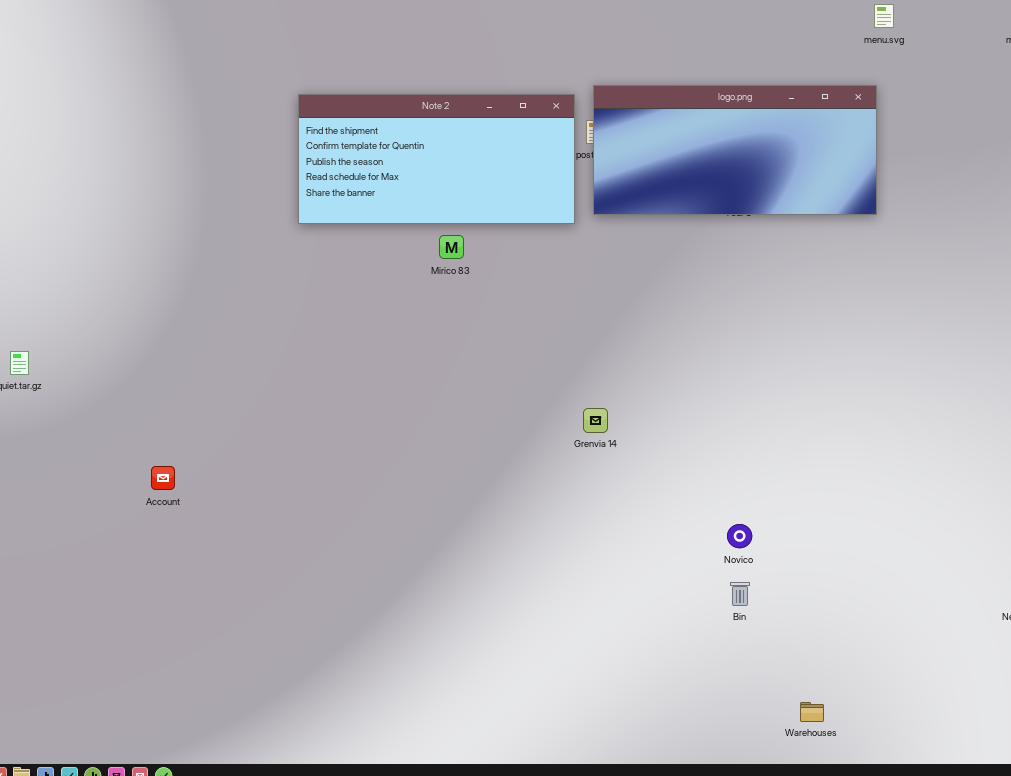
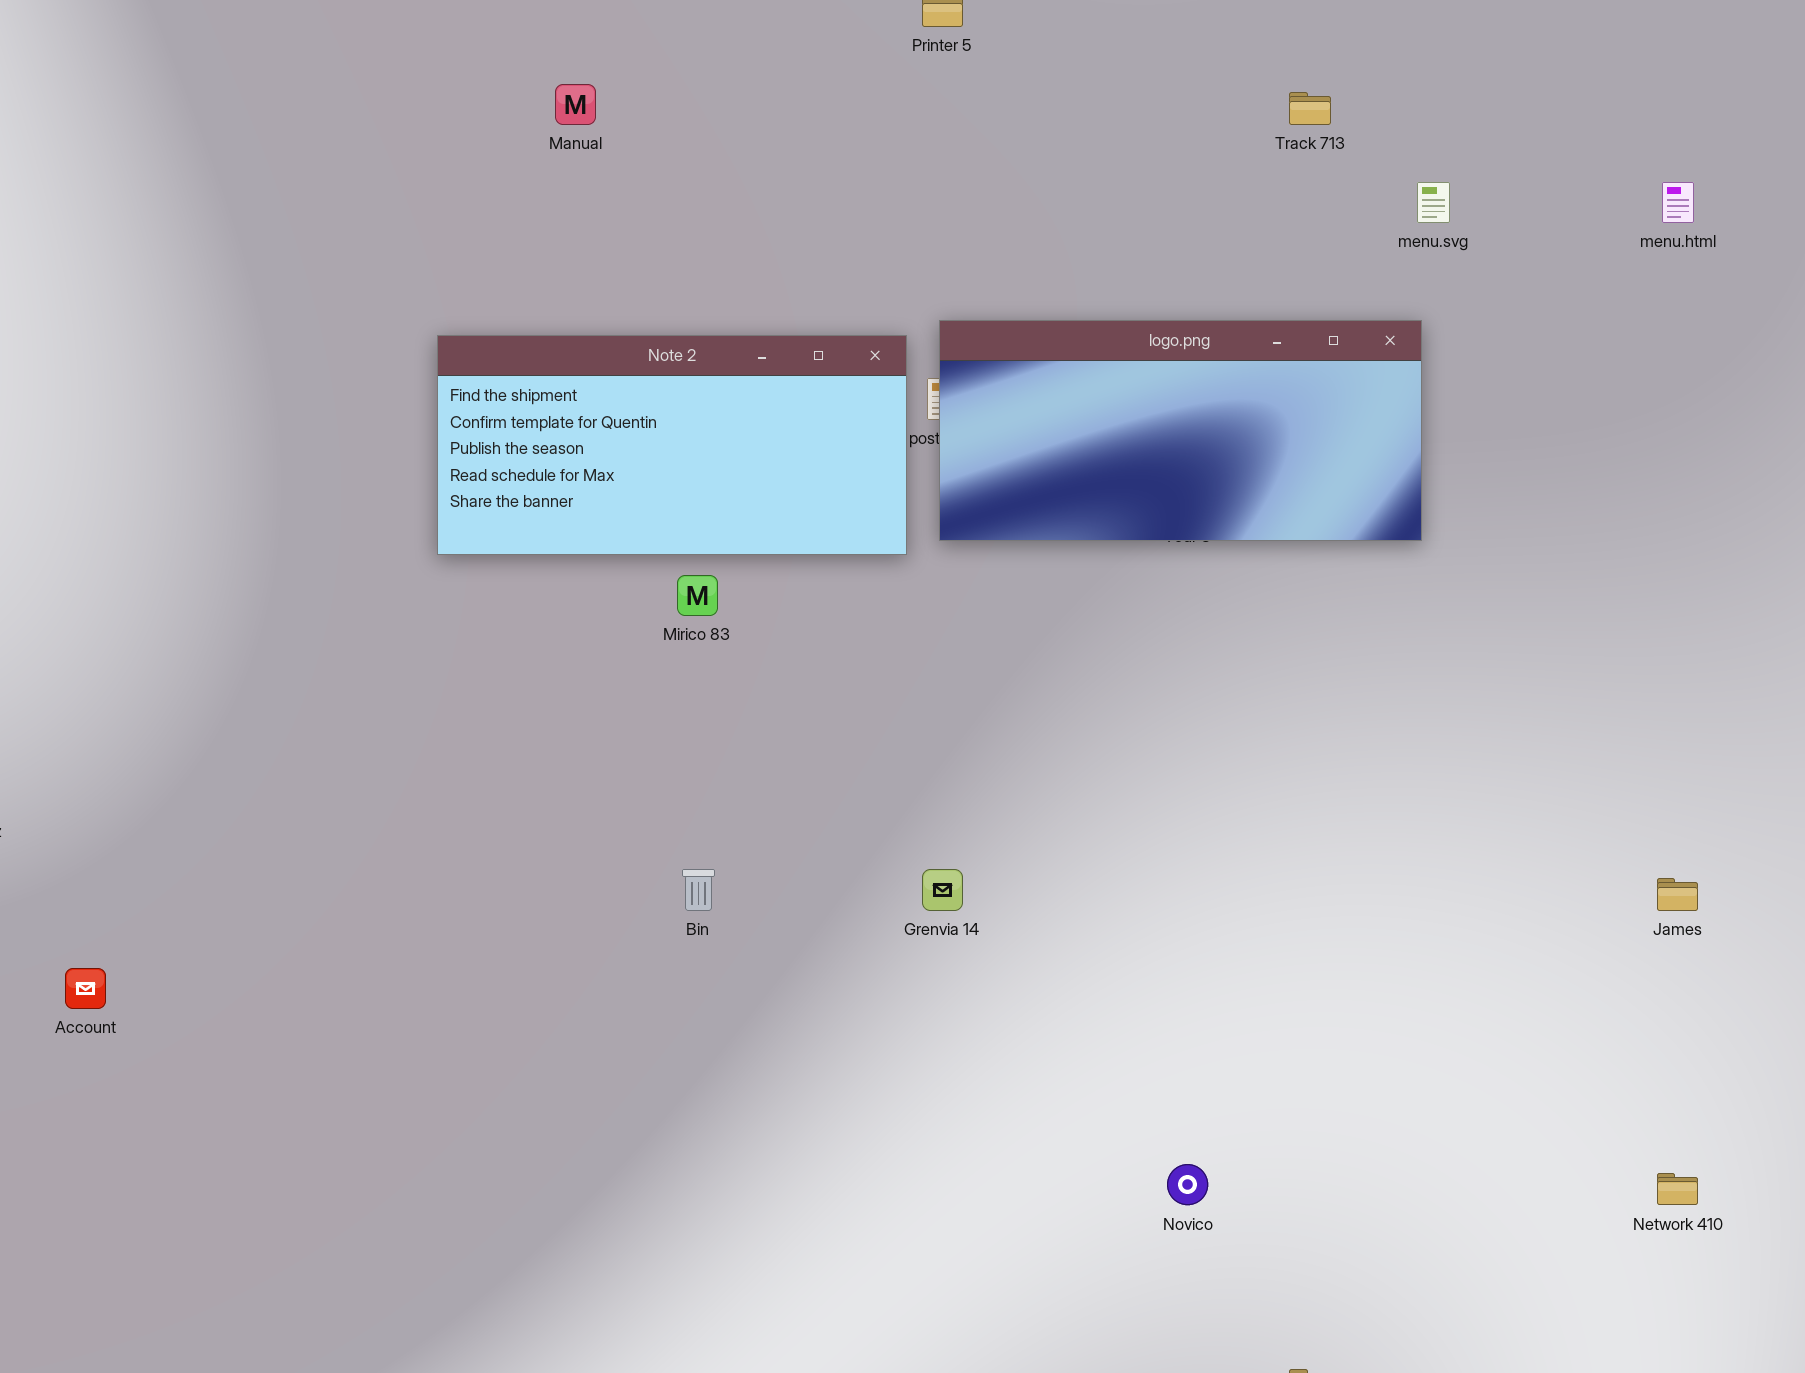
Account: [151,466,175,490] -> [65,968,106,1009], moved
Novico: [727,524,752,548] -> [1167,1164,1208,1205], moved
Bin: [730,582,750,606] -> [682,869,715,911], moved

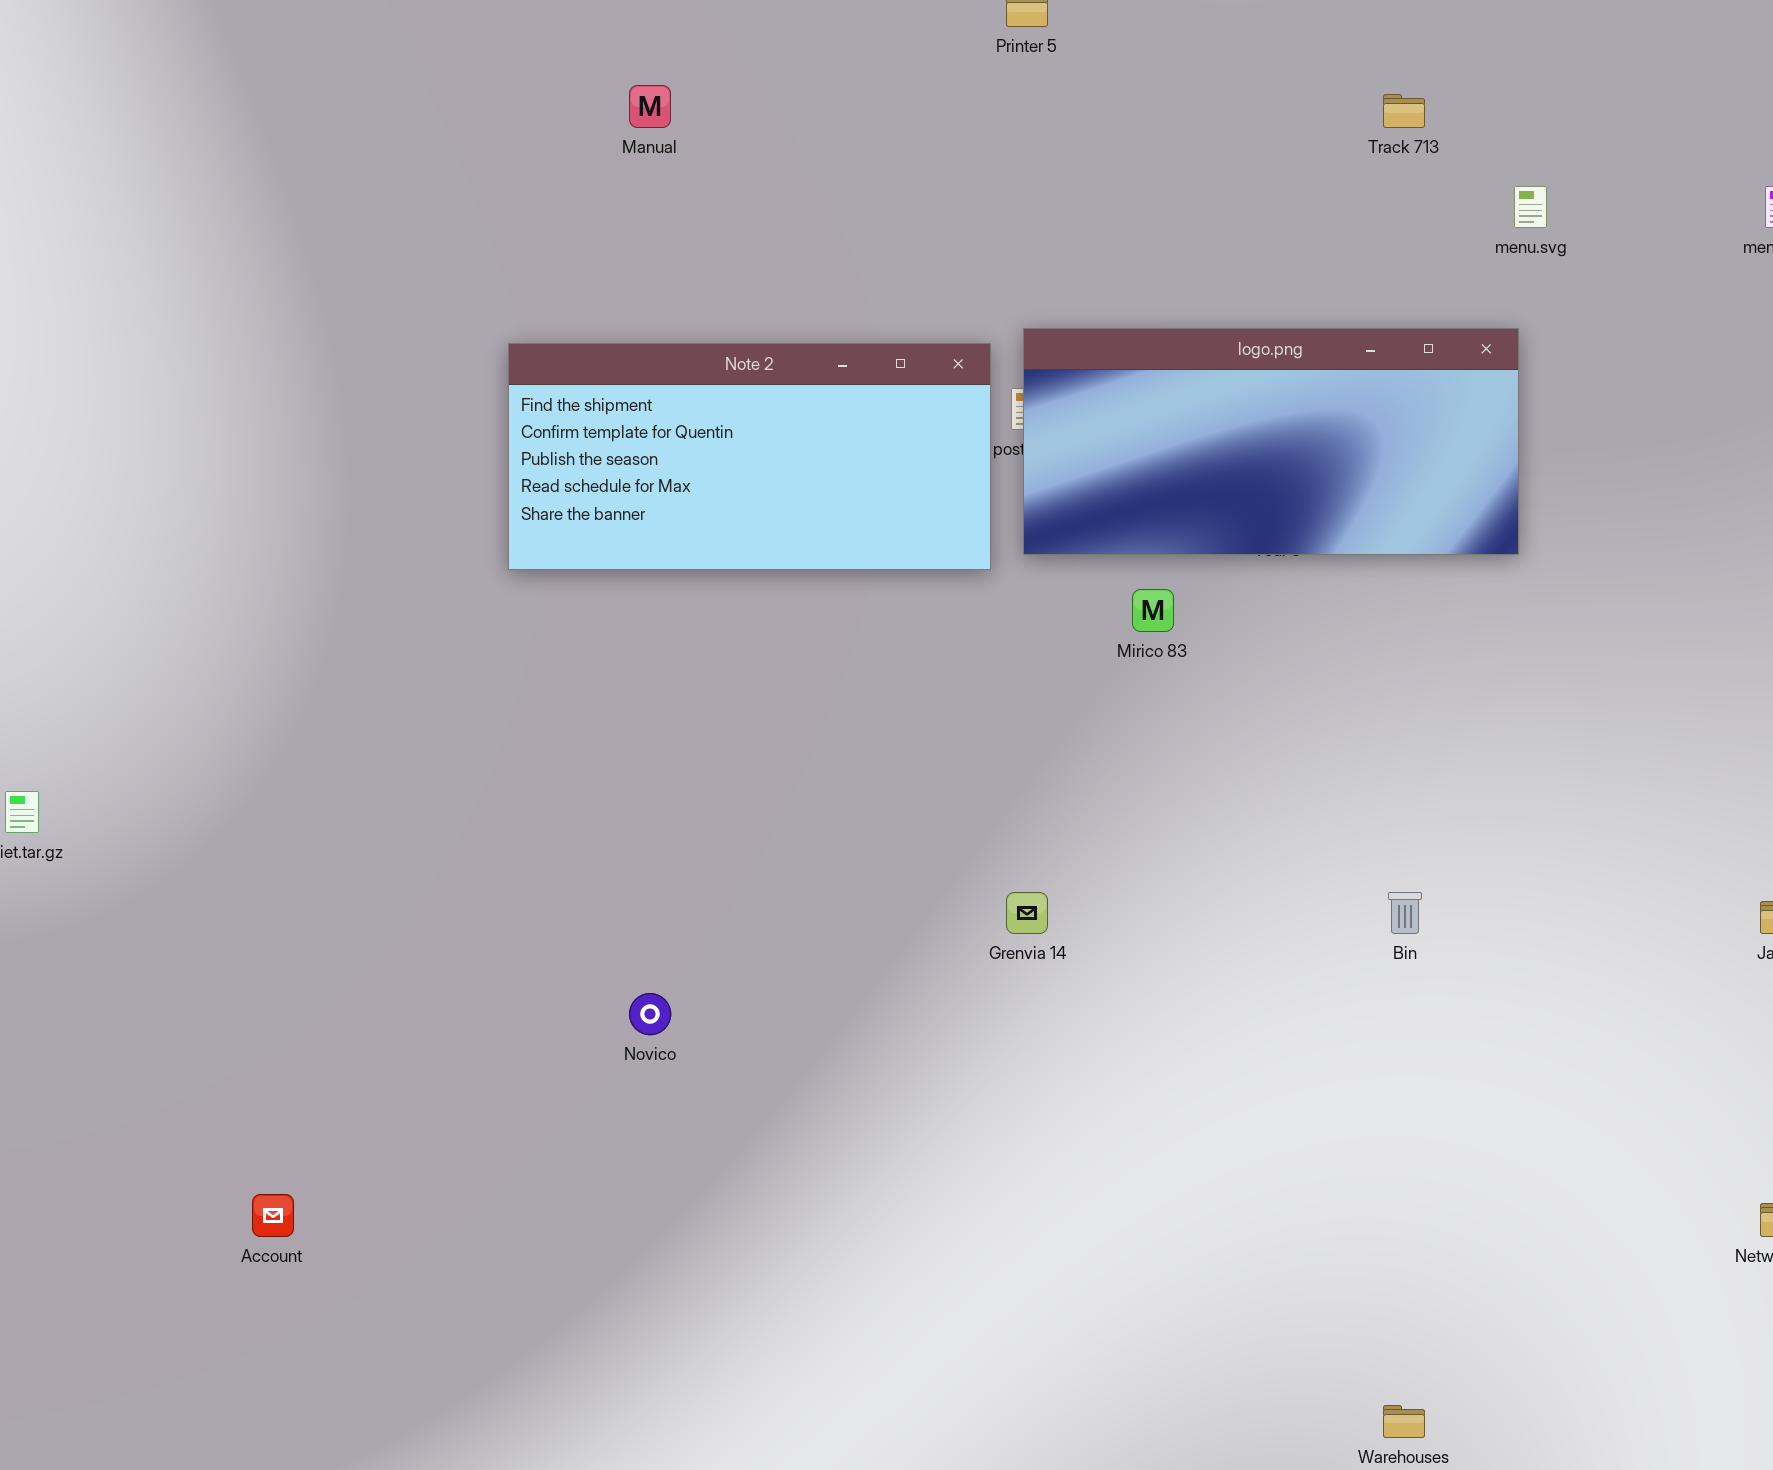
Mirico 83: [677,575,718,616] -> [1132,589,1174,632], moved
Bin: [682,869,715,911] -> [1388,892,1422,934], moved
Account: [65,968,106,1009] -> [252,1194,294,1237], moved
Novico: [1167,1164,1208,1205] -> [629,993,671,1035], moved

